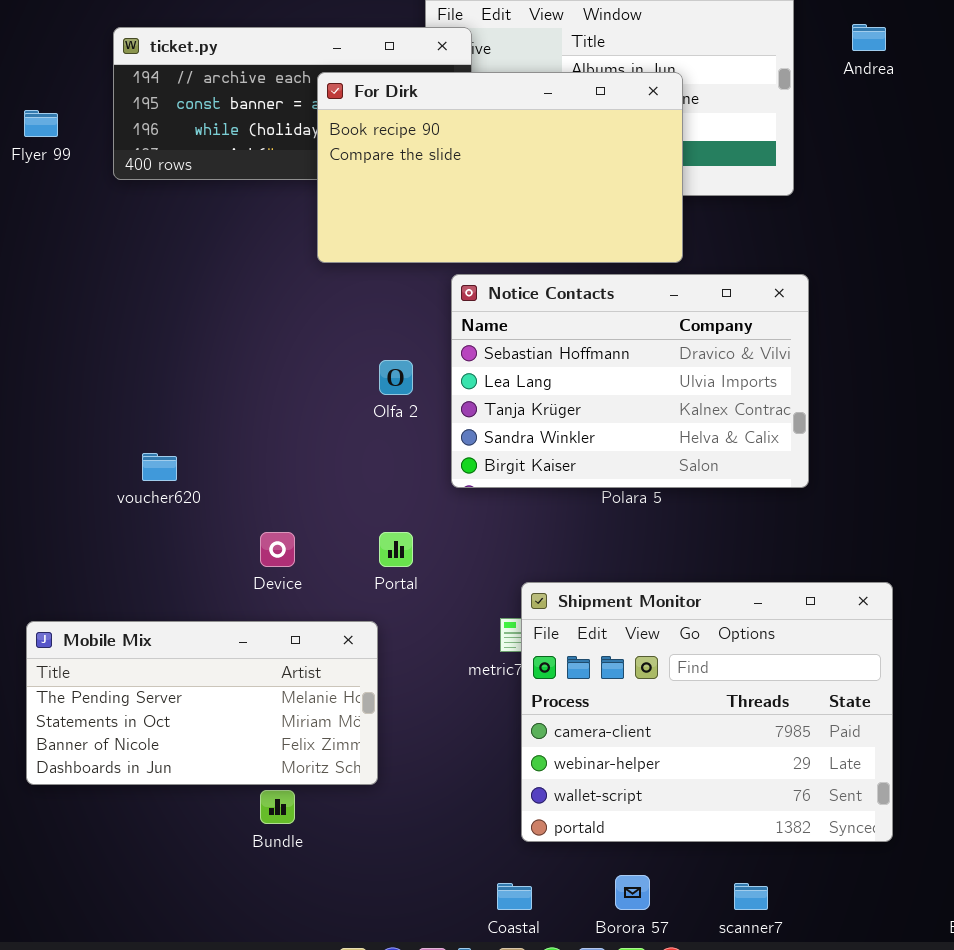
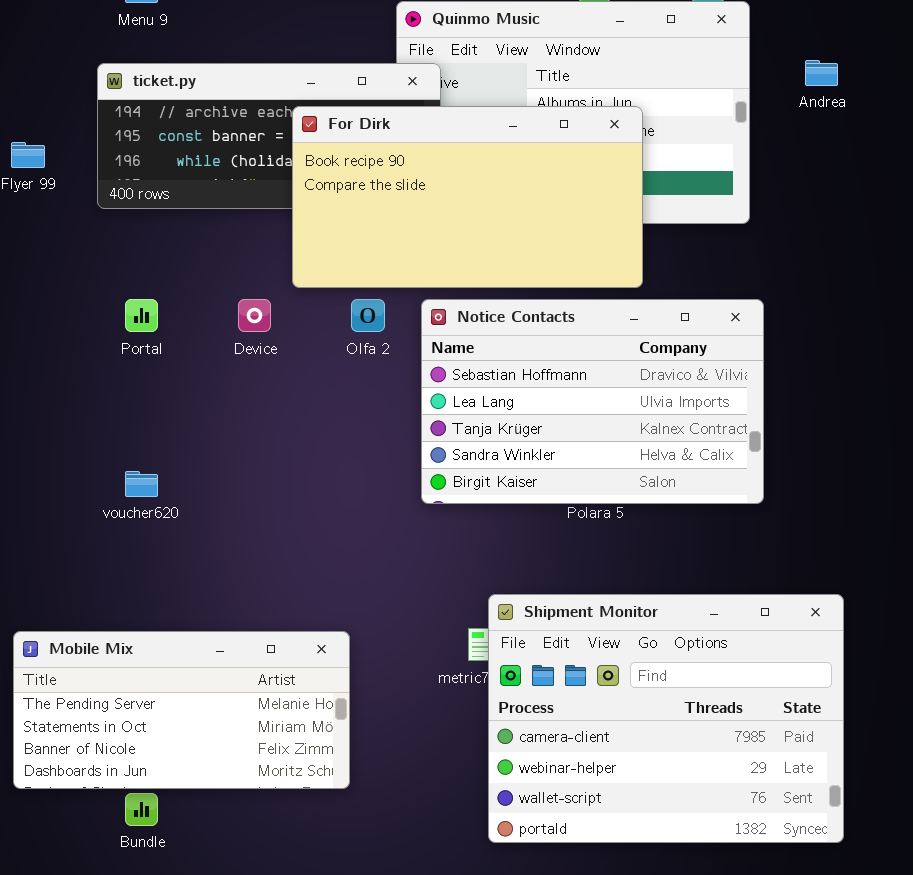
Olfa 2: [379,360,413,395] -> [351,299,385,332], moved
Device: [260,532,295,567] -> [238,299,271,332], moved
Portal: [379,532,413,567] -> [125,299,158,332], moved
Bundle: [260,790,295,824] -> [125,793,158,826], moved

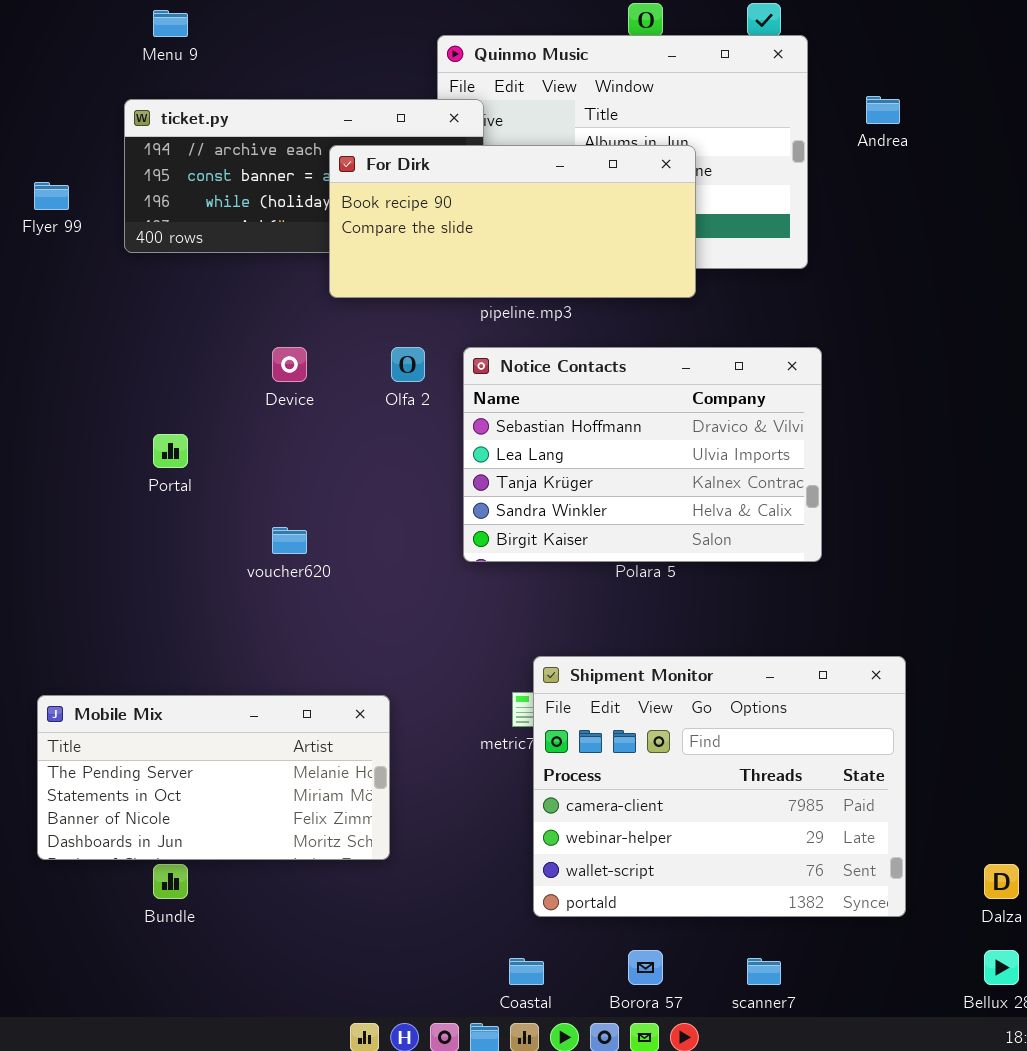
For Dirk: [292,106,643,288] -> [329,145,696,298], resized
Portal: [125,299,158,332] -> [153,434,188,468], moved
voucher620: [125,471,158,497] -> [272,527,307,554], moved

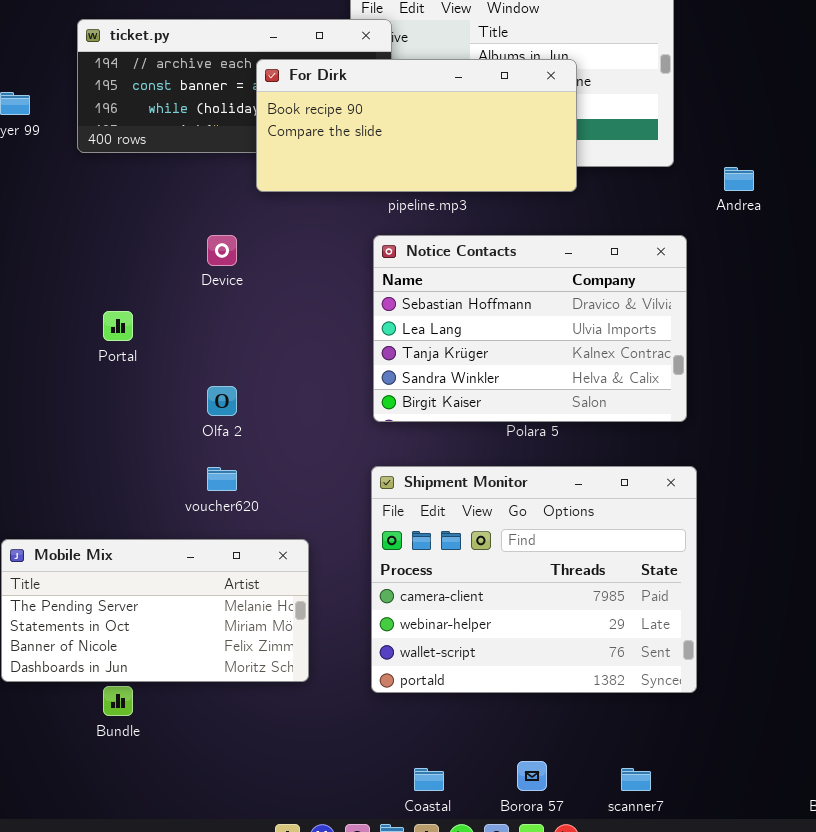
Andrea: [866,96,900,124] -> [724,167,754,191], moved
Olfa 2: [391,347,425,382] -> [207,386,237,416], moved
voucher620: [272,527,307,554] -> [207,467,237,491], moved
Shipment Monitor: [533,656,906,917] -> [371,466,697,693], moved

